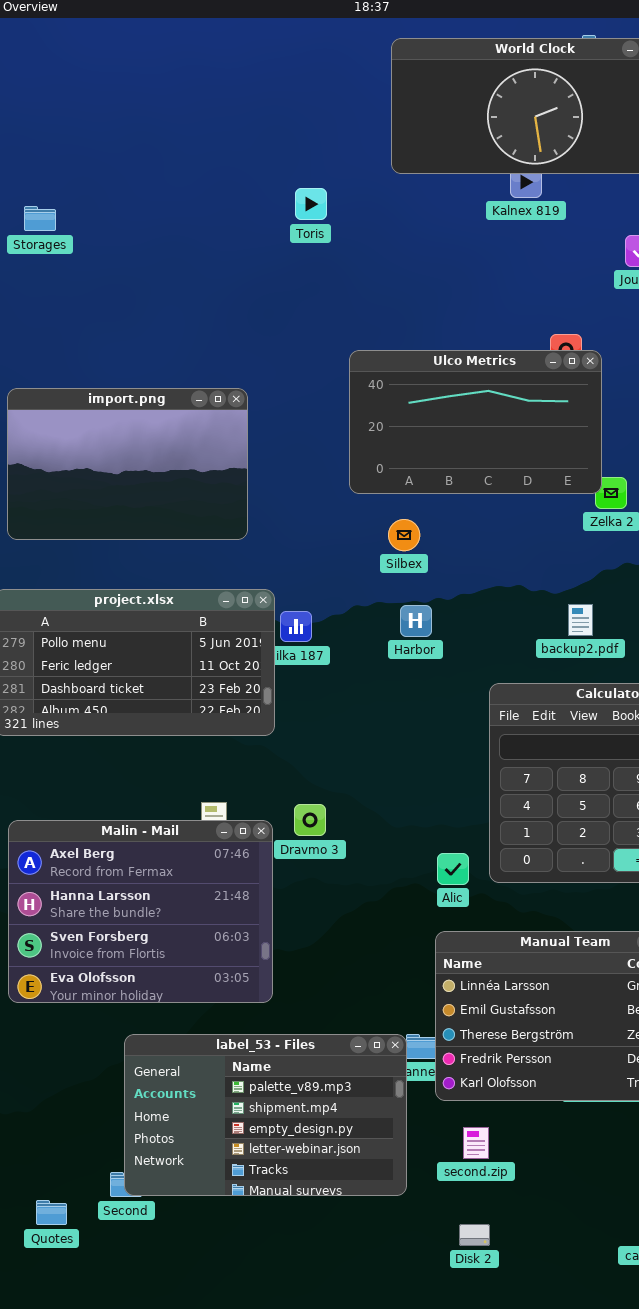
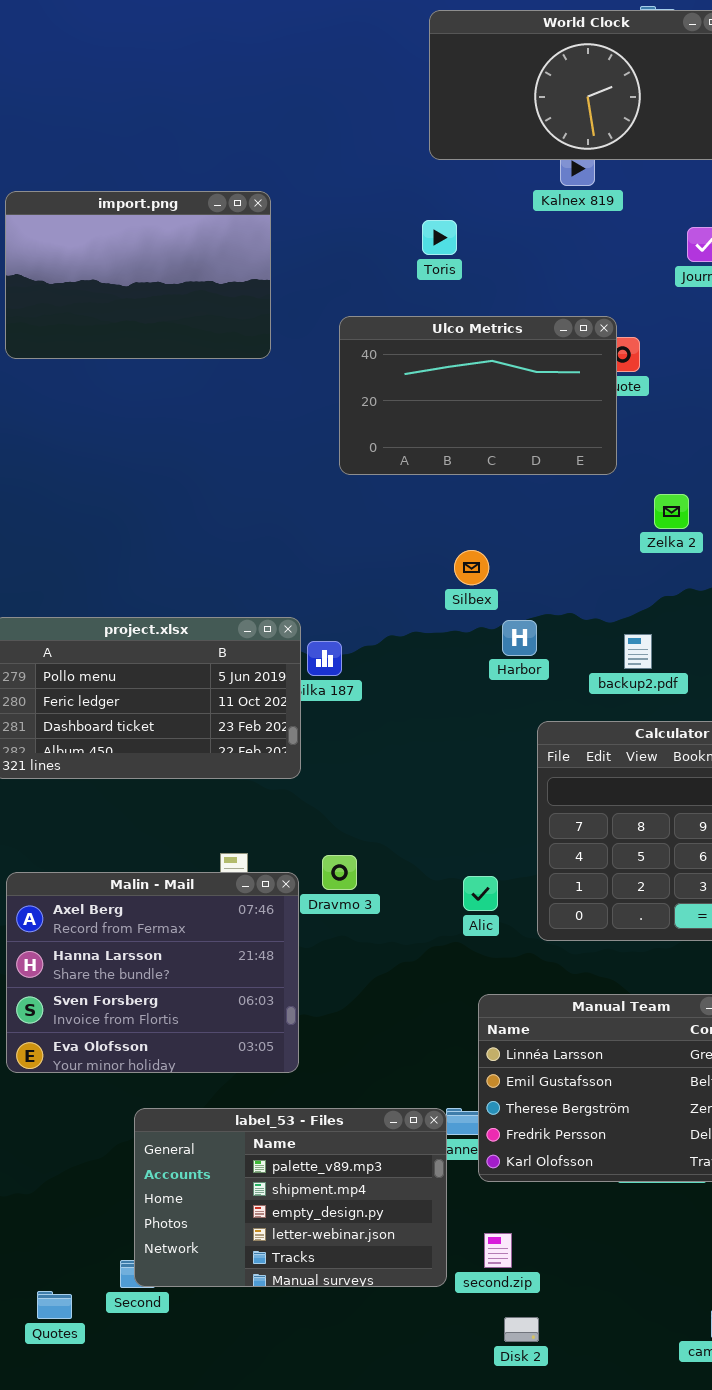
Toris: [295,188,327,220] -> [422,220,457,255], moved
Ulco Metrics: [349,350,602,494] -> [339,316,617,475], moved
import.png: [7,388,248,540] -> [5,191,271,359], moved
Silbex: [388,519,420,551] -> [454,550,489,585], moved
Harbor: [400,605,432,637] -> [502,620,537,656], moved
Alic: [437,853,469,885] -> [463,876,498,911], moved
second.zip: [463,1127,489,1159] -> [484,1233,512,1268], moved

